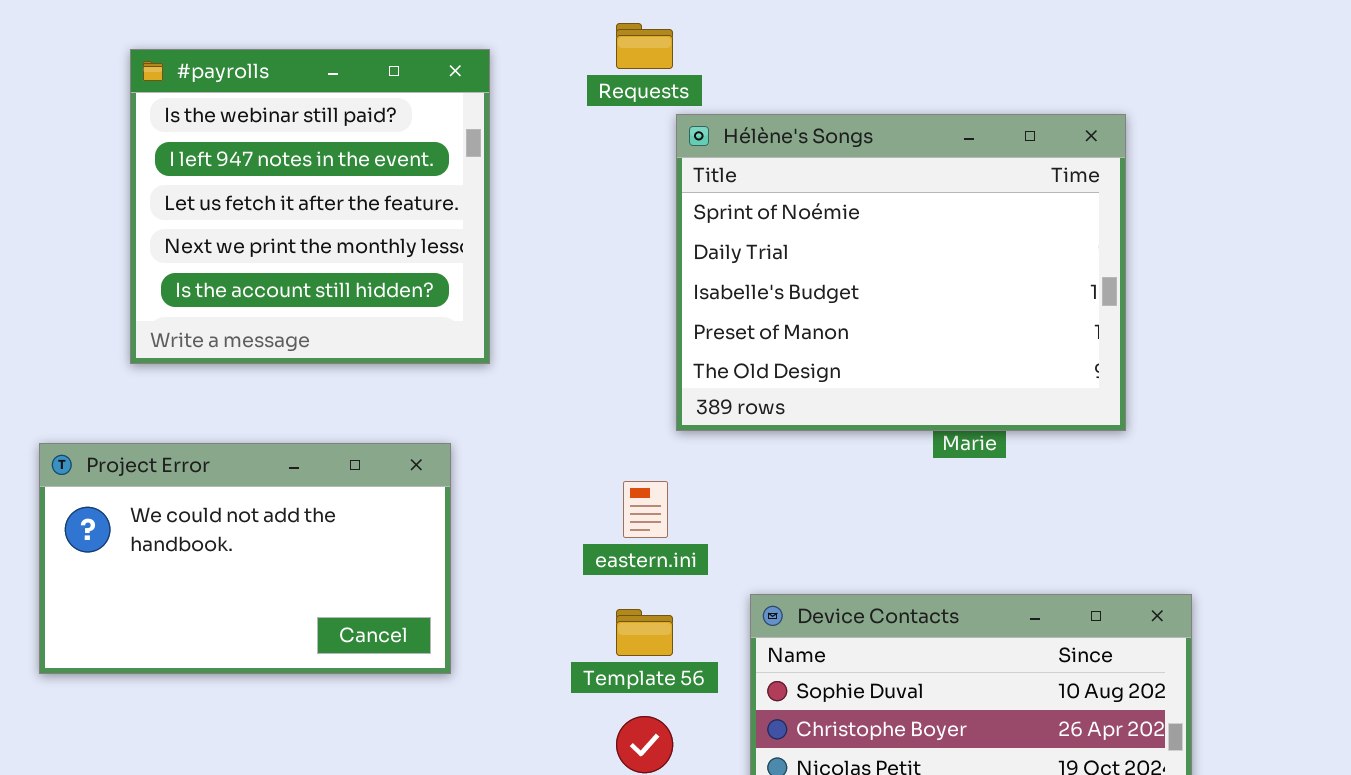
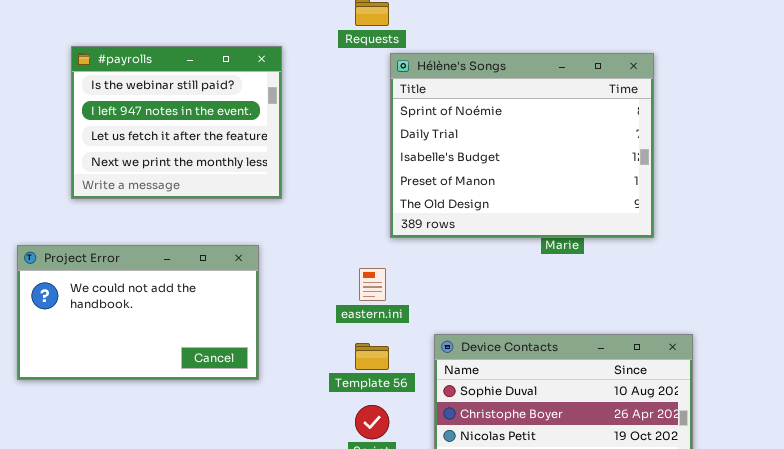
#payrolls: [130,49,490,364] -> [71,46,282,199], resized

